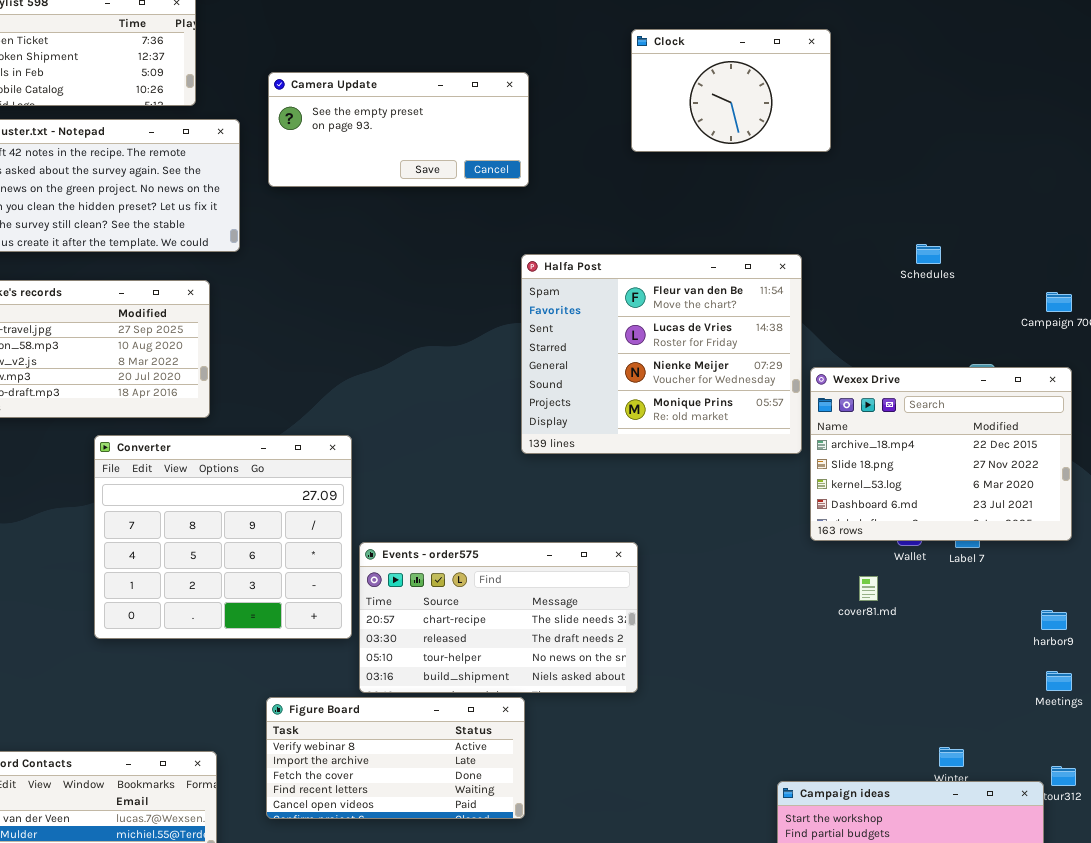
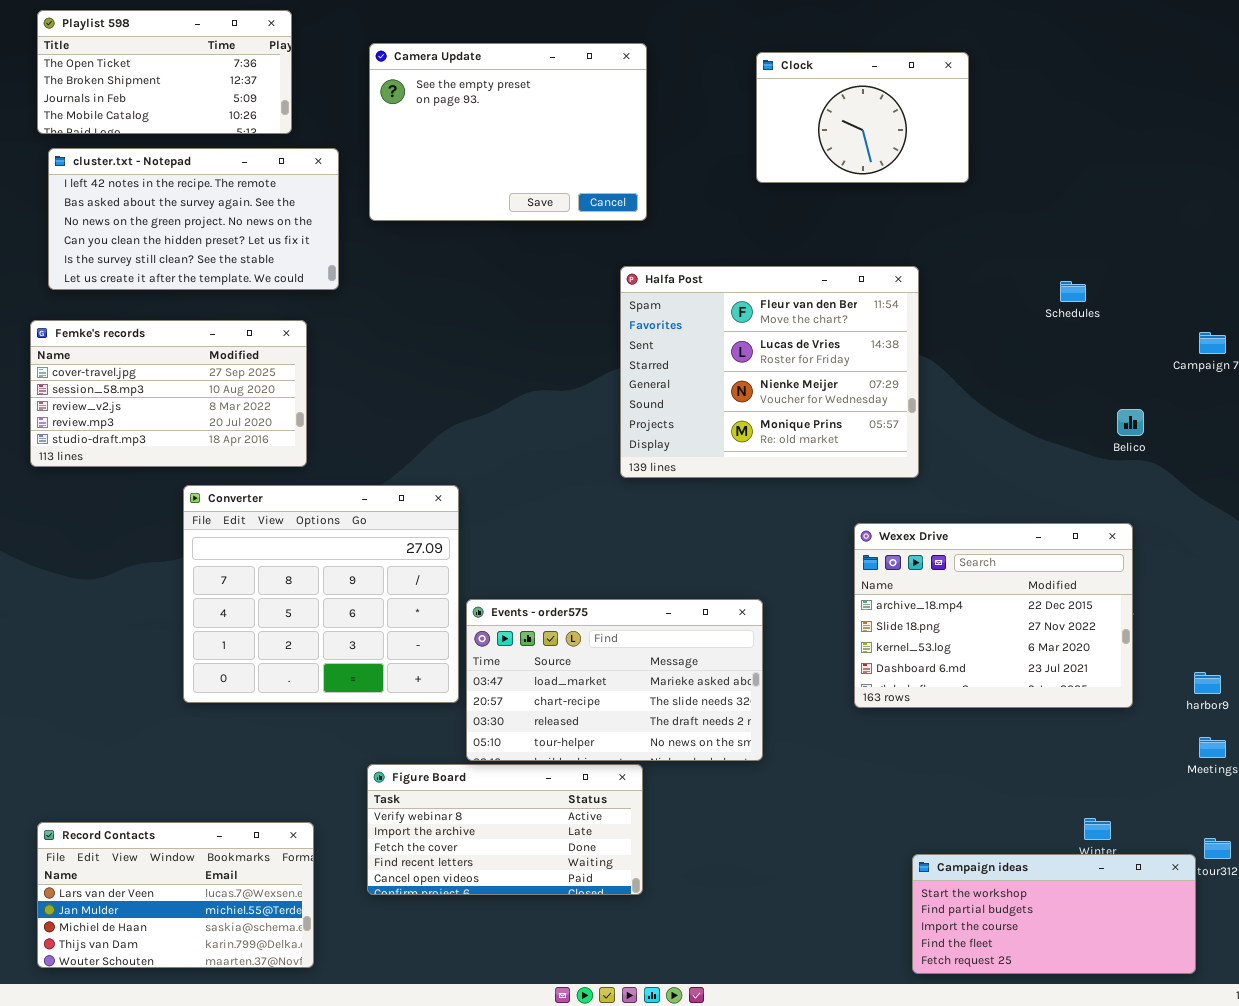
Camera Update: [268,72,529,187] -> [369,43,647,221], resized
Halfa Post: [521,254,802,454] -> [620,266,919,478], moved
Wexex Drive: [810,367,1072,541] -> [854,523,1133,708], moved
Events - order575: [359,542,638,693] -> [466,599,763,761], scrolled up 1 row

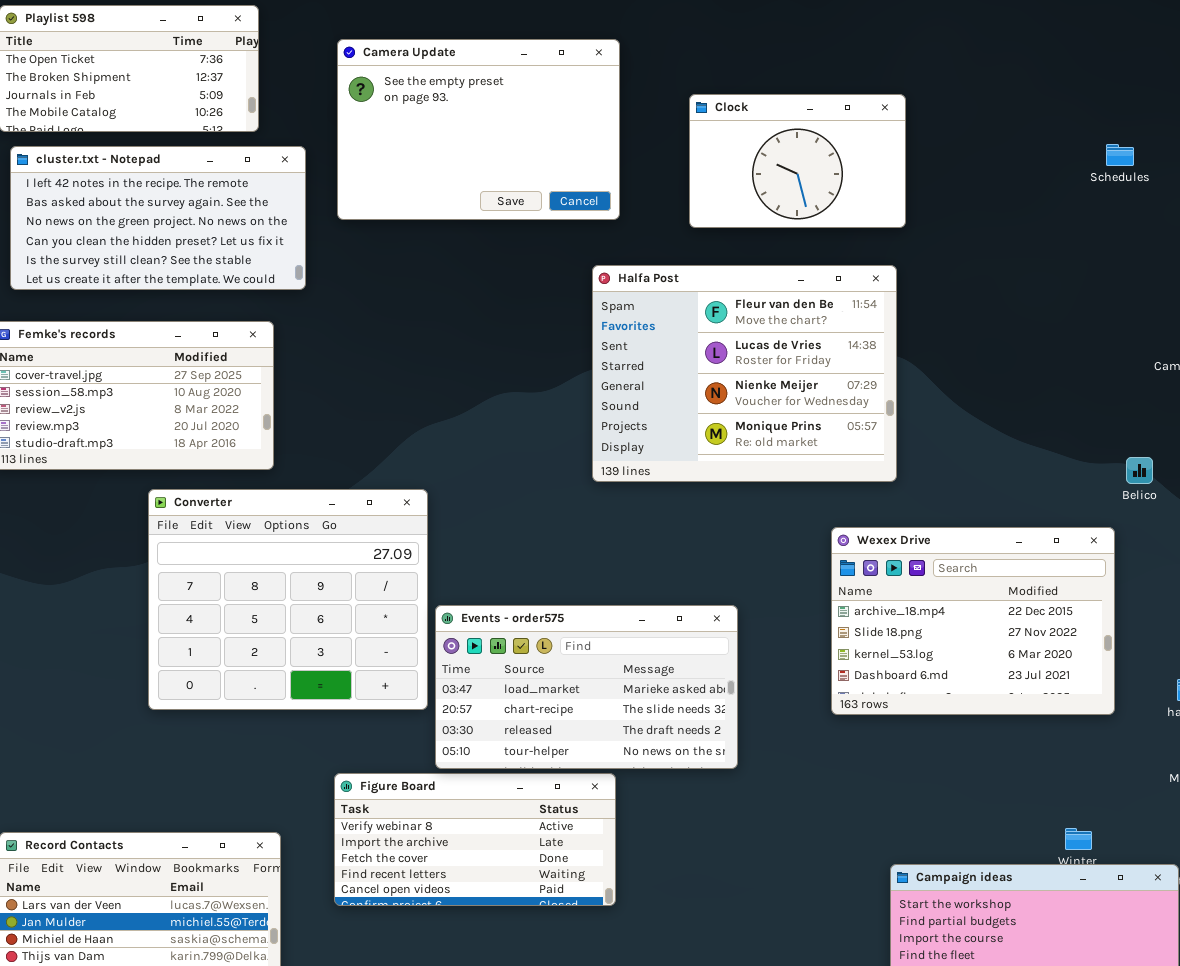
Clock: [756,52,969,183] -> [689,94,906,228], moved
Schedules: [1060,281,1086,302] -> [1106,144,1134,166], moved
Belico: [1117,409,1144,436] -> [1126,457,1153,484], moved

